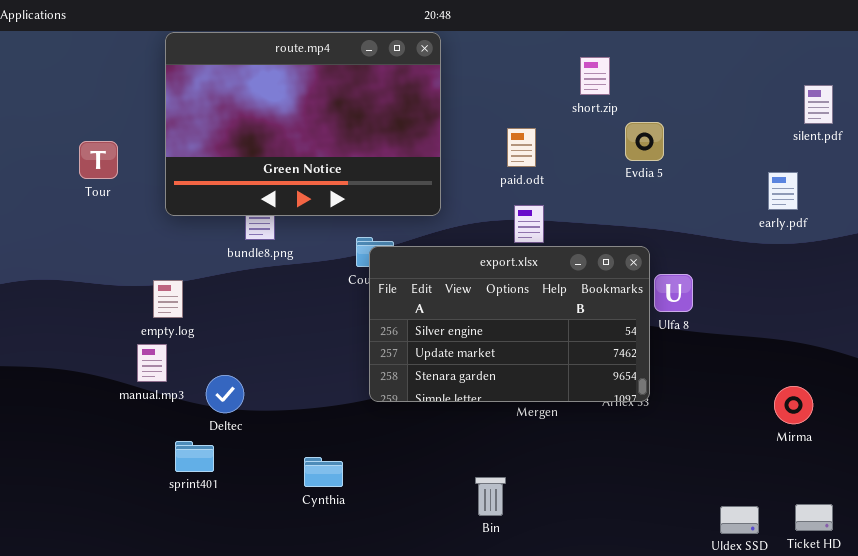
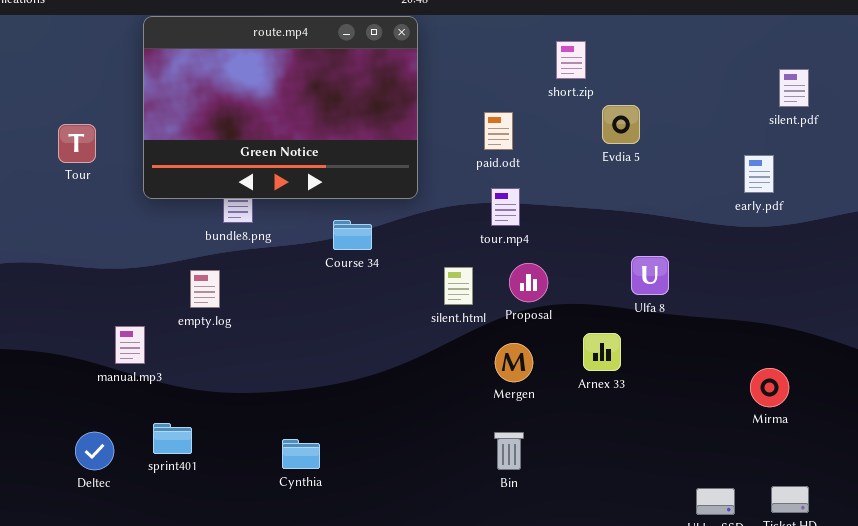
export.xlsx: [369,246,650,402] -> none, closed
empty.log: [153,280,183,318] -> [190,270,220,308], moved
Deltec: [206,375,244,413] -> [75,432,114,470], moved
Bin: [475,477,506,516] -> [494,432,524,470], moved

